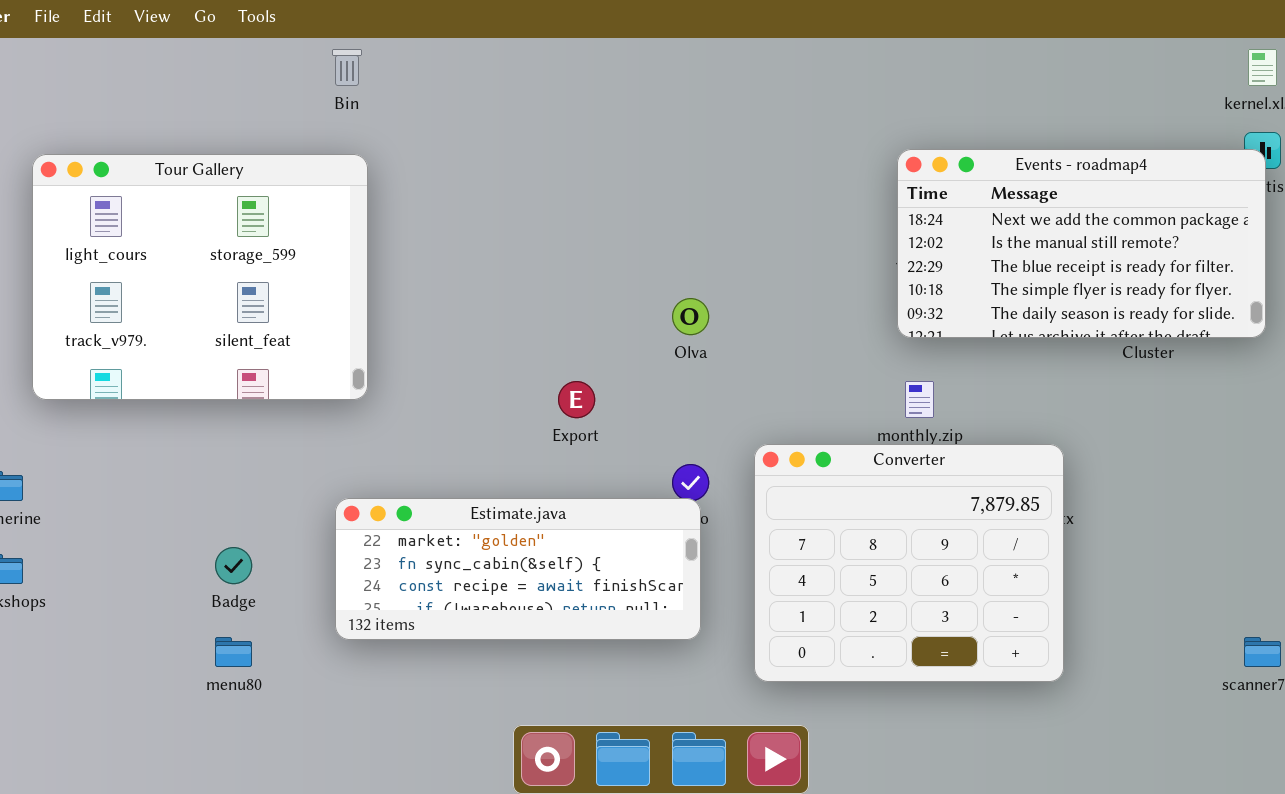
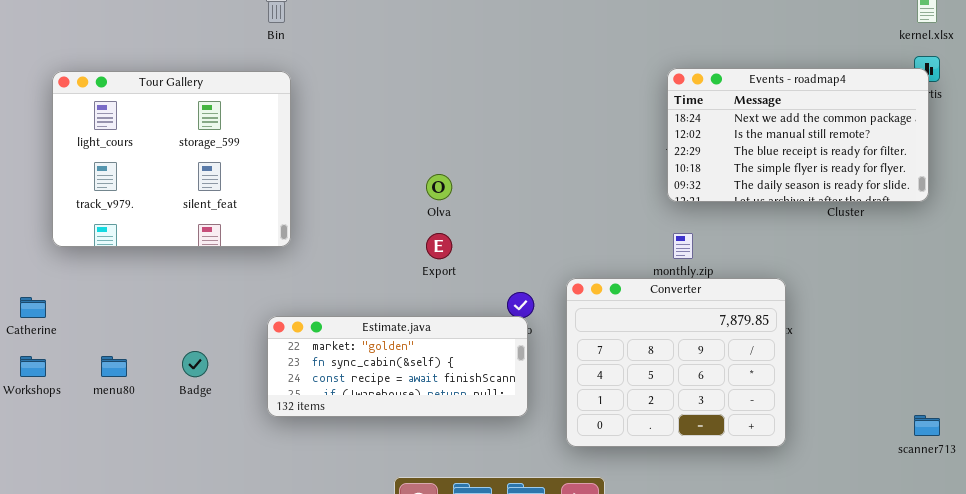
Olva: [672,298,709,335] -> [426,174,452,200], moved
menu80: [215,637,252,667] -> [101,356,127,377], moved

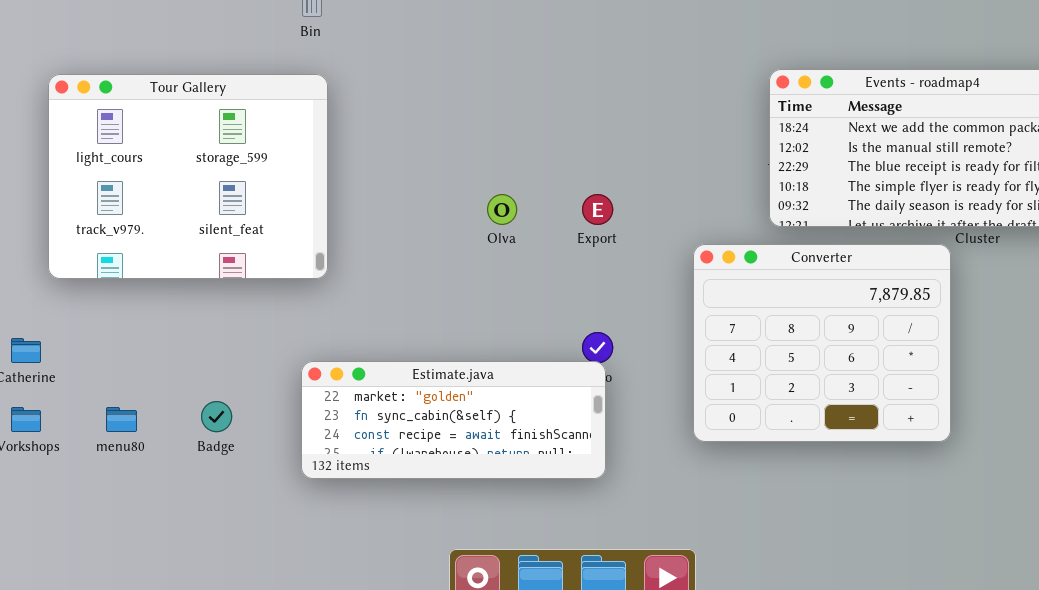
Export: [426,233,452,259] -> [582,194,613,225], moved
Converter: [566,278,786,447] -> [693,244,951,442], moved

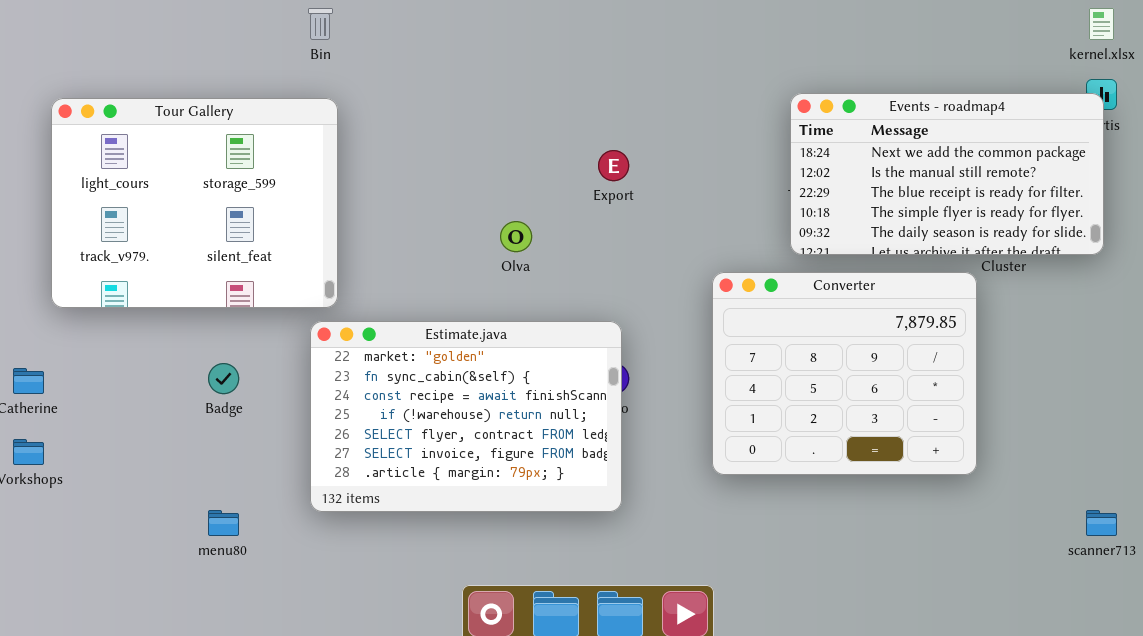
Export: [582,194,613,225] -> [598,150,629,181], moved
Estimate.java: [301,361,606,479] -> [310,321,622,512], resized
Badge: [201,401,232,432] -> [208,363,239,394], moved
menu80: [106,407,137,432] -> [208,510,239,536], moved

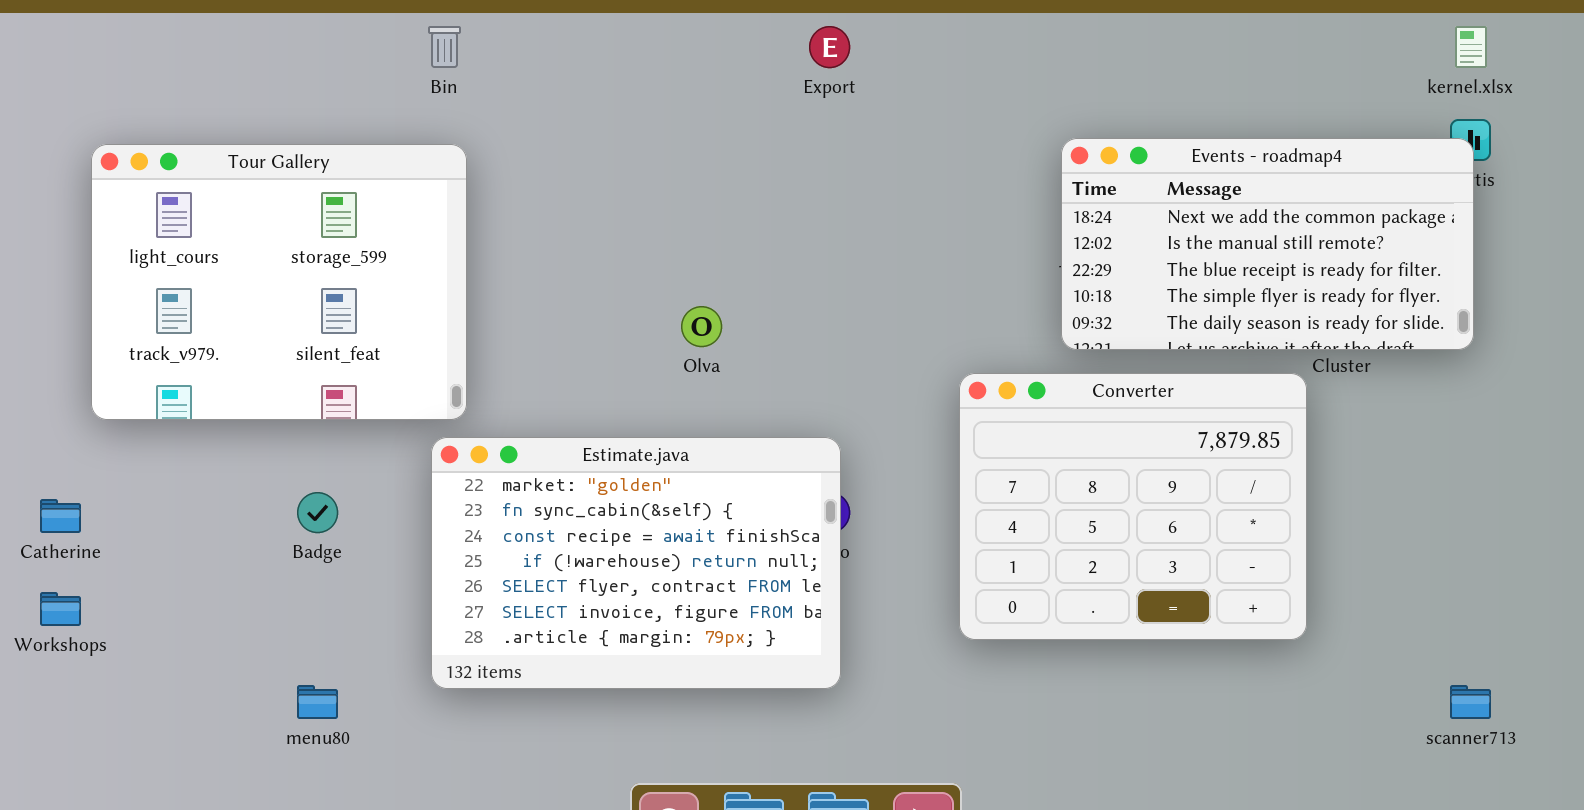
Export: [598,150,629,181] -> [809,26,850,68], moved

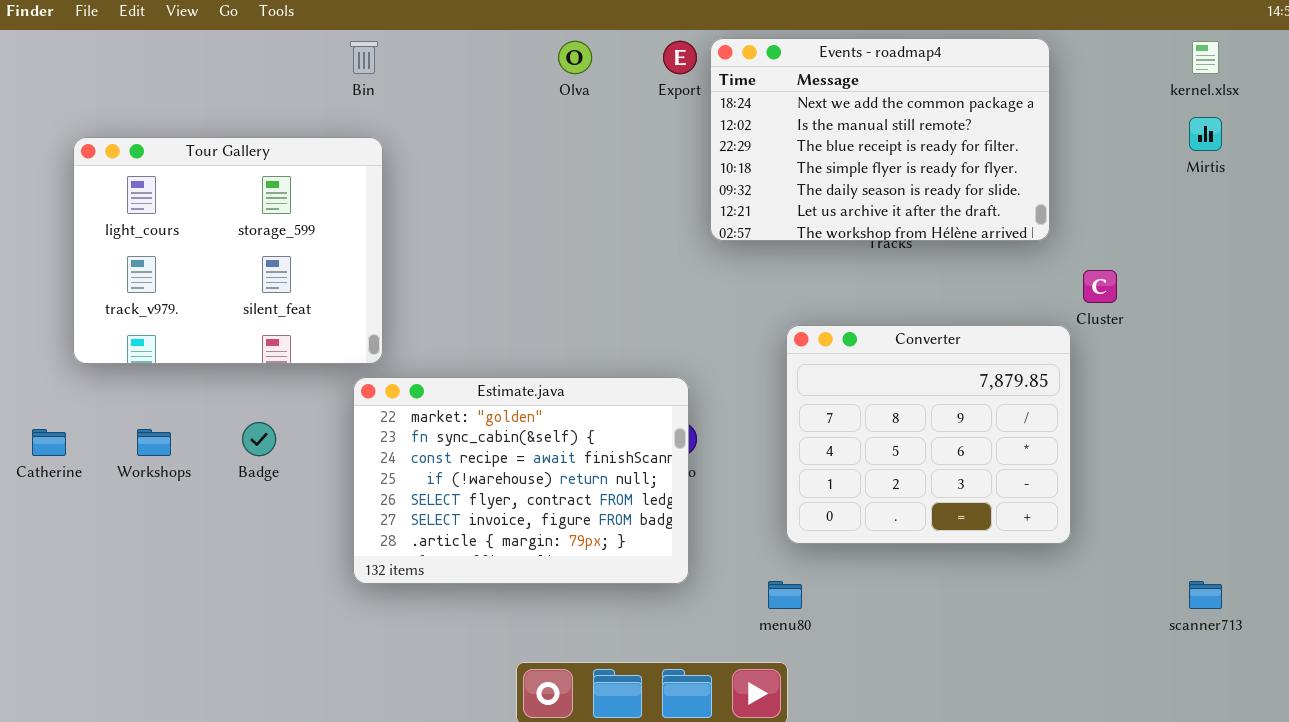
Events - roadmap4: [1061,138,1474,350] -> [710,38,1050,241], moved, resized
Olva: [681,306,722,347] -> [558,41,592,74], moved
Workshops: [40,592,81,626] -> [137,429,171,456], moved
menu80: [297,685,338,719] -> [768,581,802,609], moved

